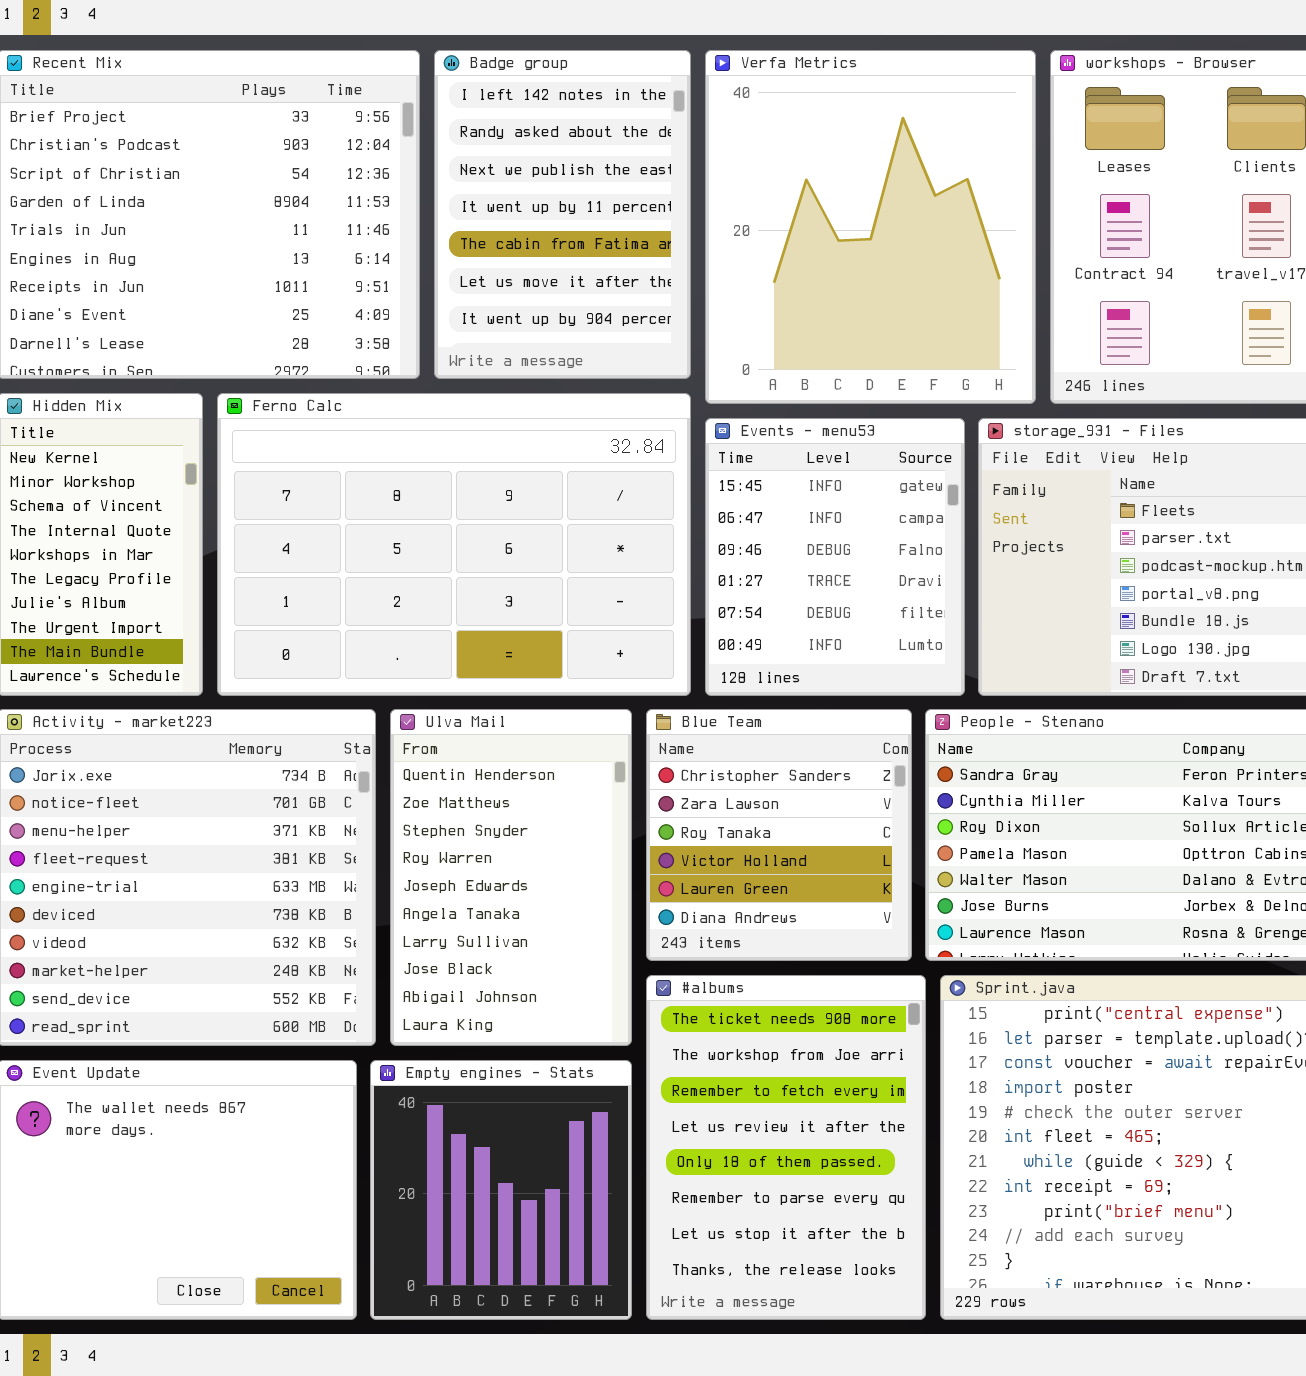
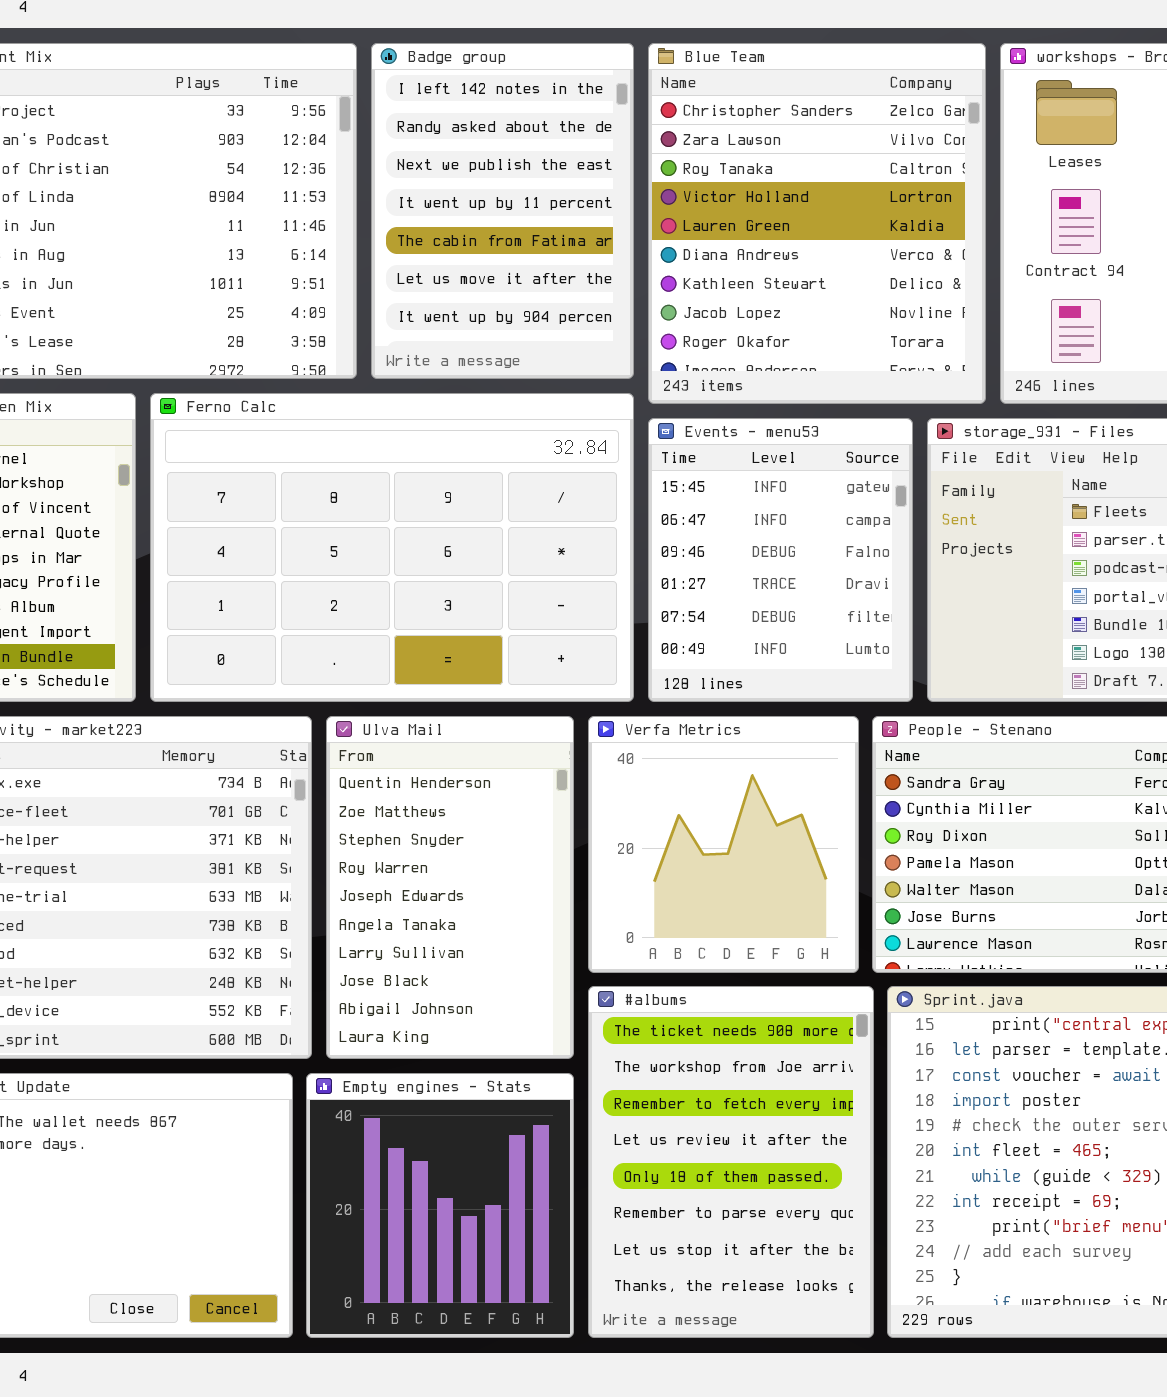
Verfa Metrics: [705,50,1036,404] -> [588,716,859,973], moved, resized
Blue Team: [646,709,912,961] -> [648,43,986,404], moved, resized

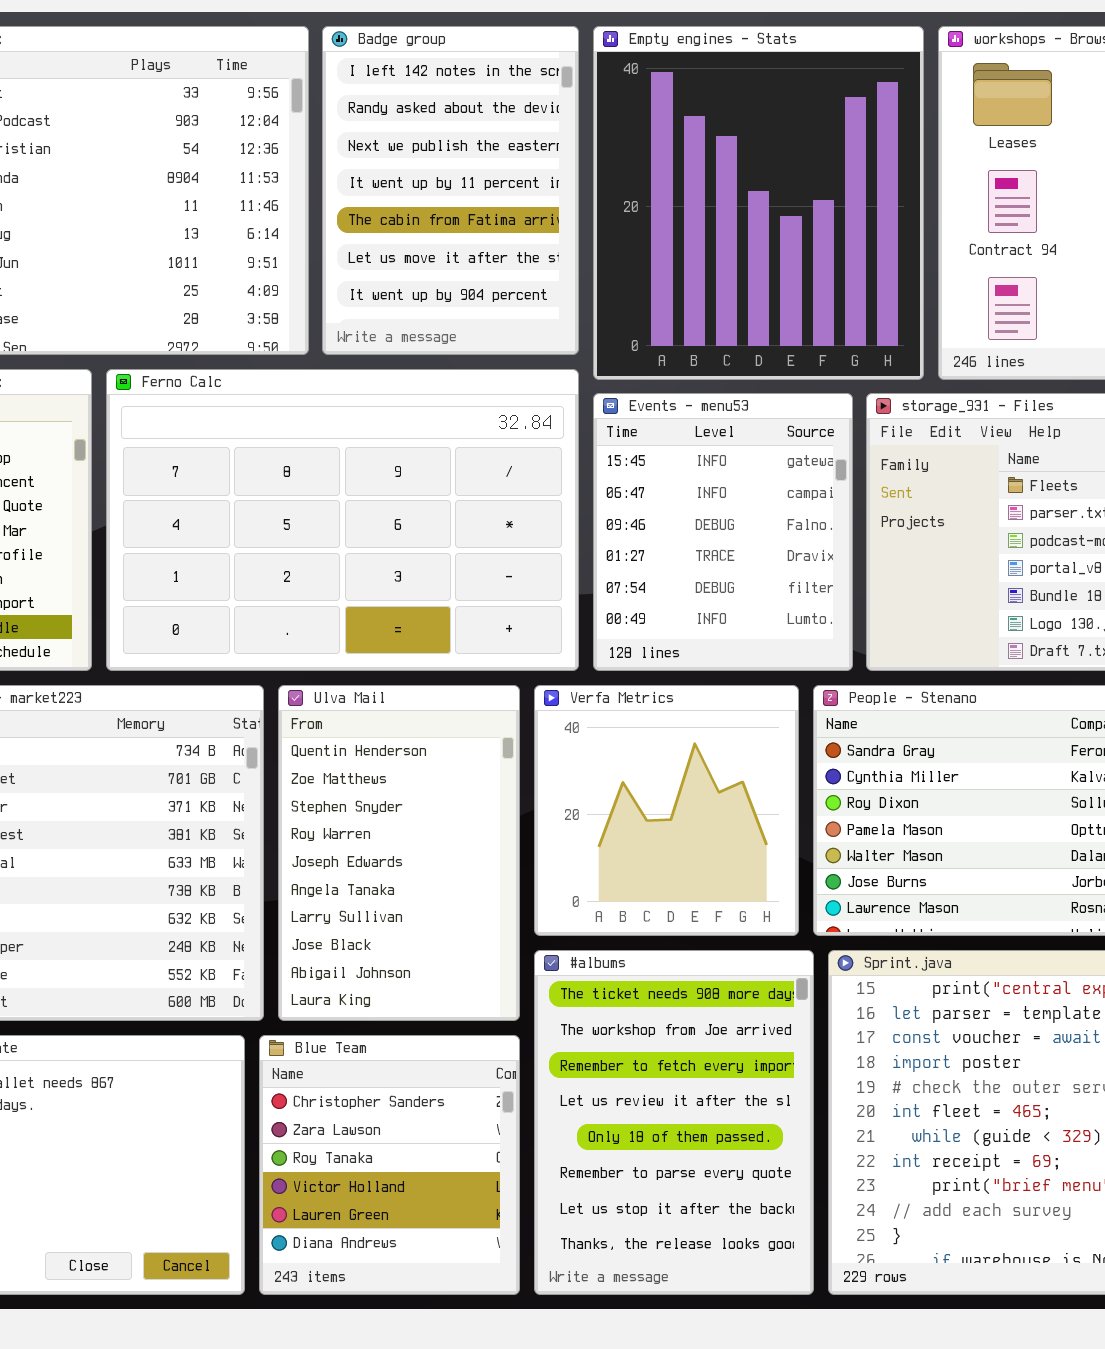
Blue Team: [648,43,986,404] -> [259,1035,520,1295], moved, resized
Empty engines - Stats: [306,1073,574,1338] -> [593,26,924,380], moved, resized

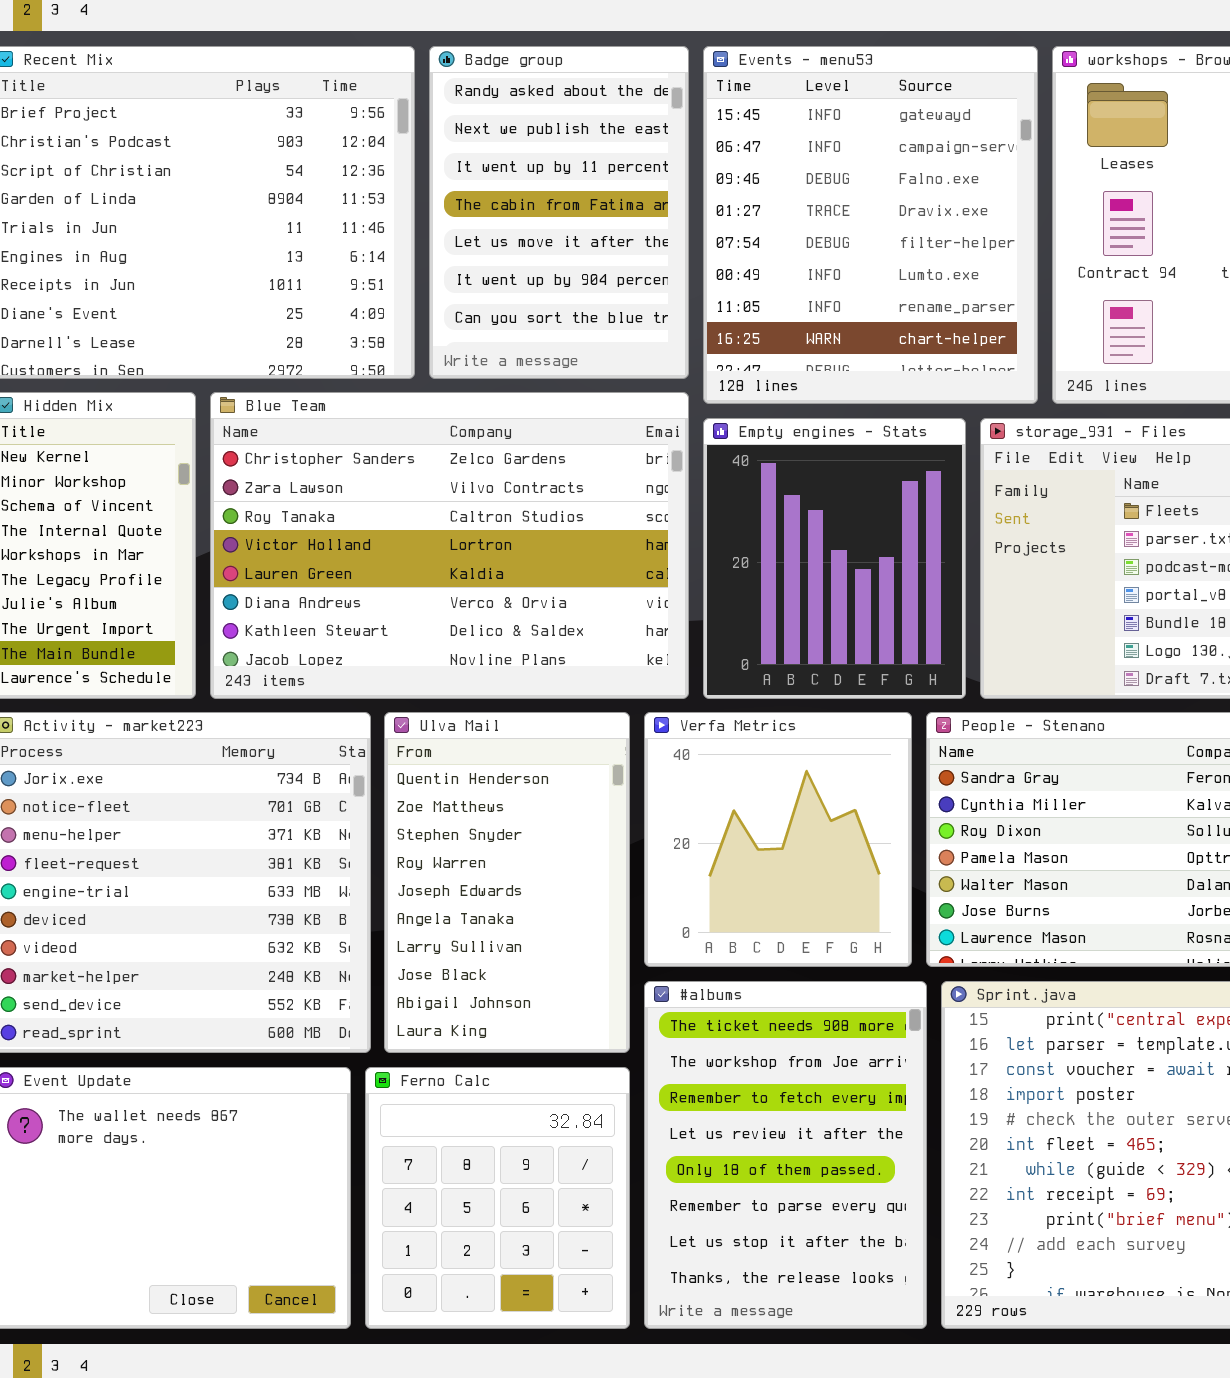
Badge group: [322,26,579,355] -> [429,46,689,379], scrolled down 1 row
Empty engines - Stats: [593,26,924,380] -> [703,418,966,699], moved, resized
Ferno Calc: [106,369,579,671] -> [365,1067,630,1329], moved, resized
Events - menu53: [593,393,853,671] -> [703,46,1038,404], moved, resized
Blue Team: [259,1035,520,1295] -> [210,392,689,699], moved, resized

